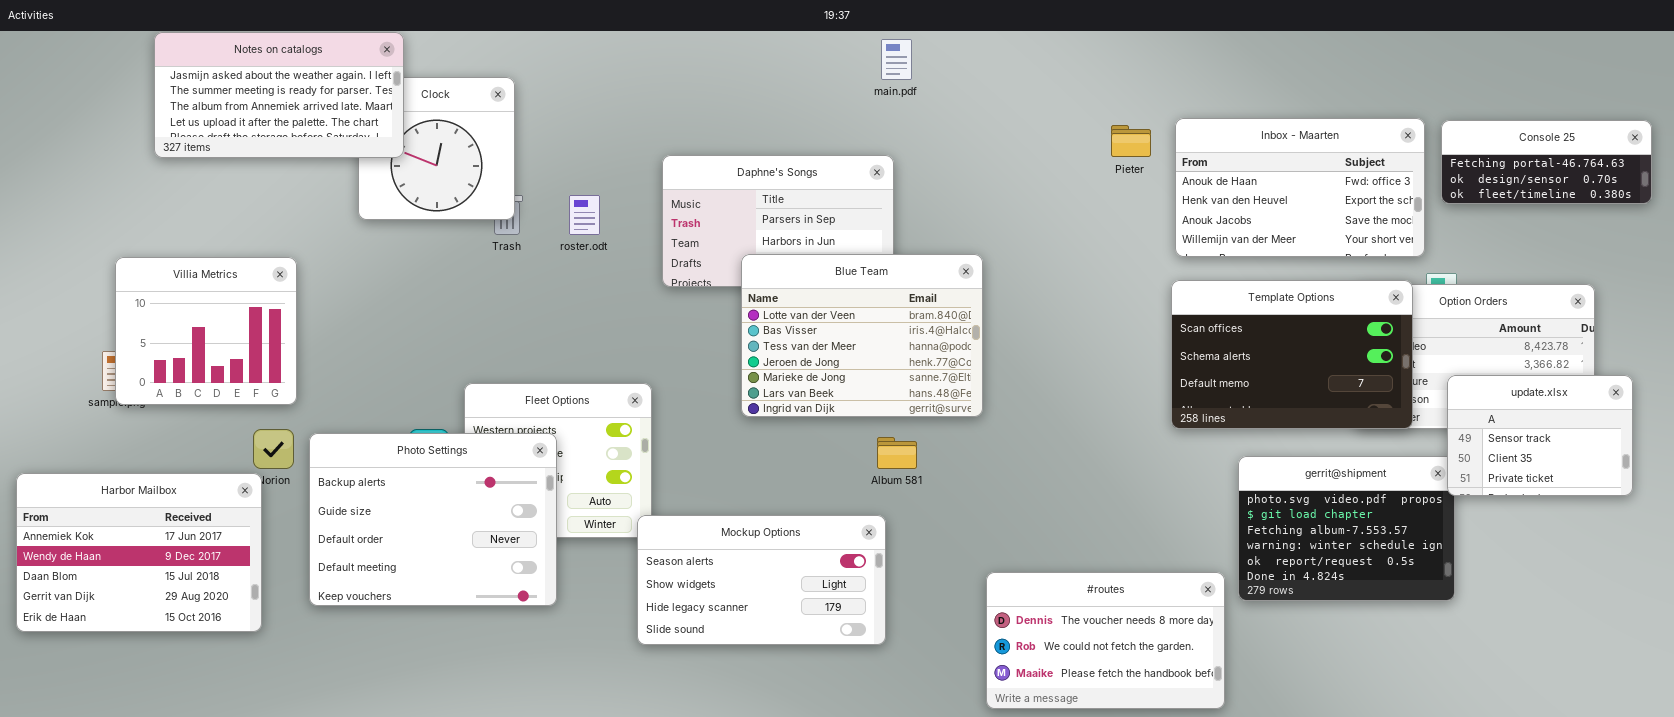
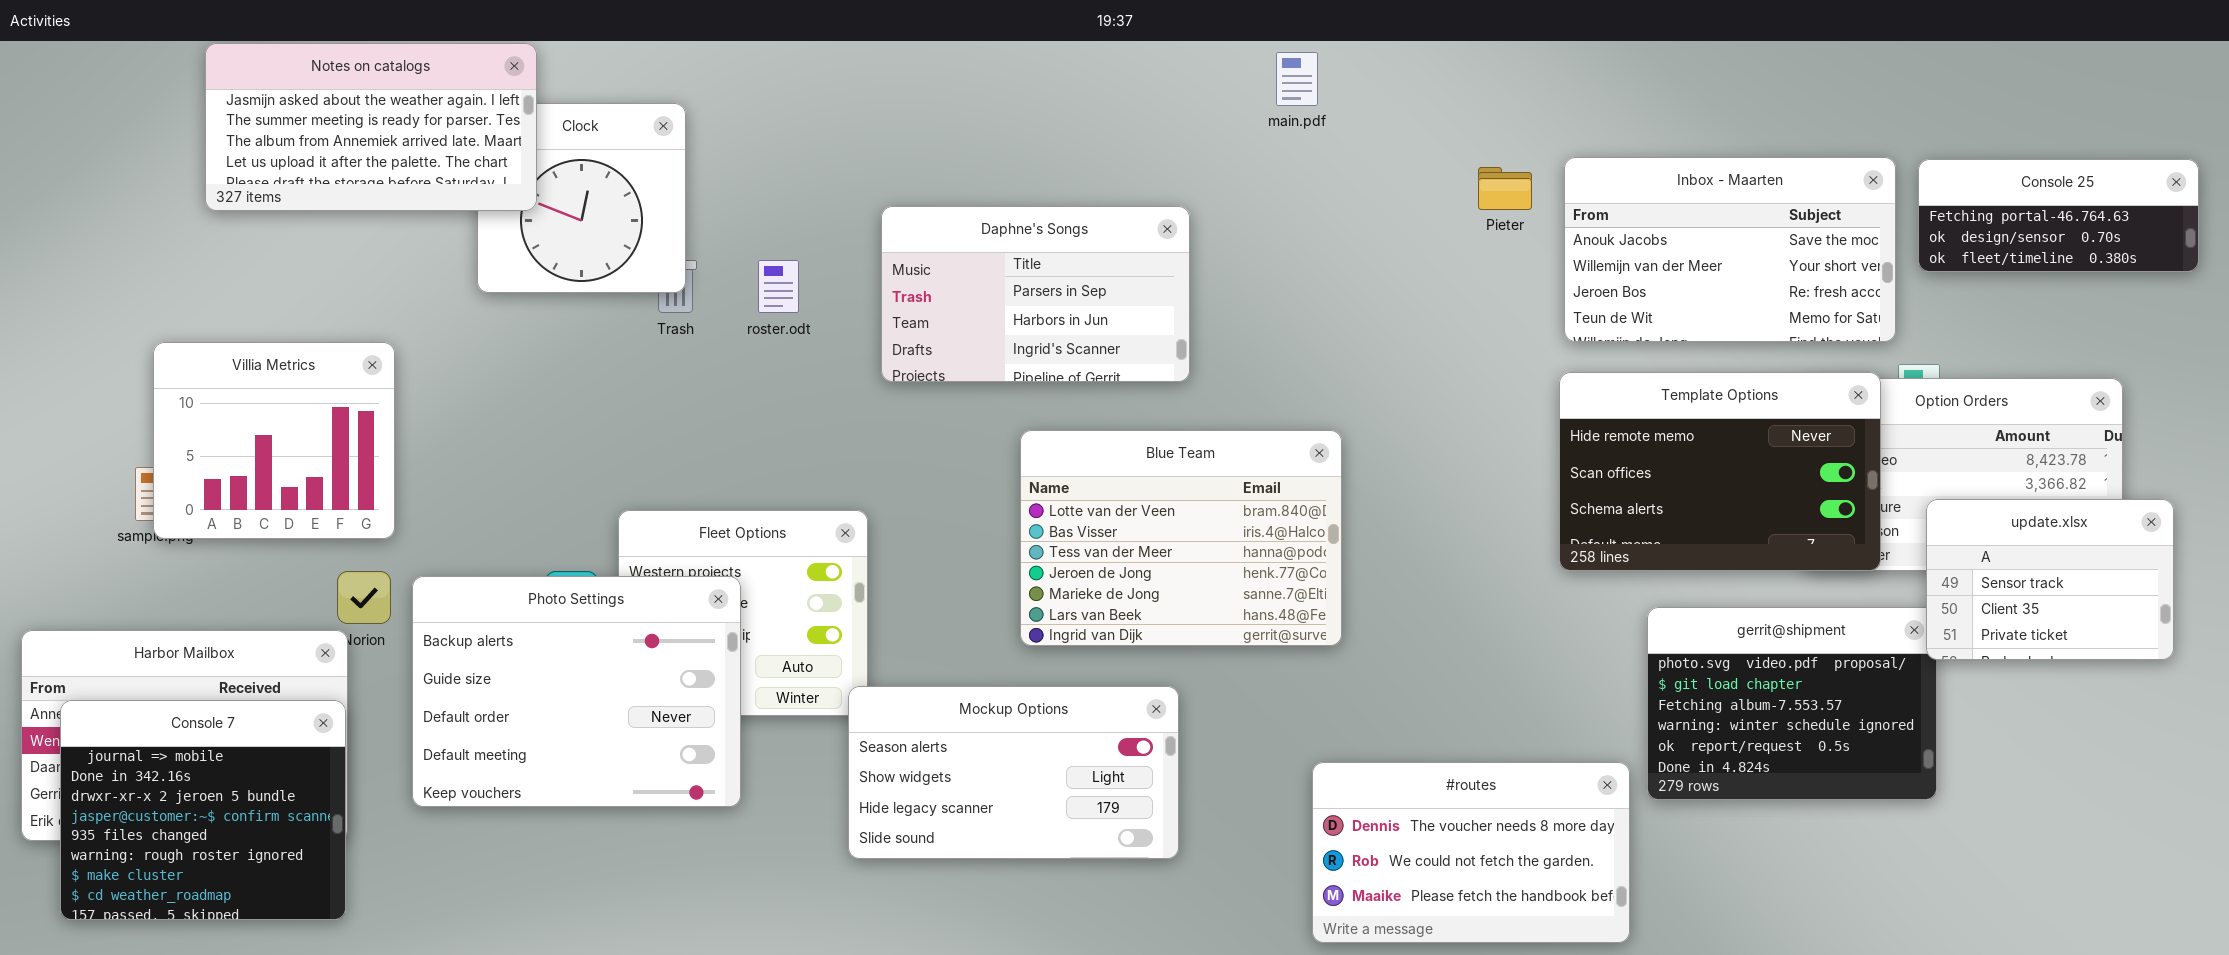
main.pdf: [881,39,912,80] -> [1276,52,1318,106], moved
Inbox - Maarten: [1175,118,1425,257] -> [1564,157,1896,342], scrolled down 2 rows
Blue Team: [741,254,983,417] -> [1020,430,1342,646], moved
Template Options: [1171,280,1413,429] -> [1559,372,1881,571], scrolled up 1 row
Console 7: none -> [60,700,346,920], opened

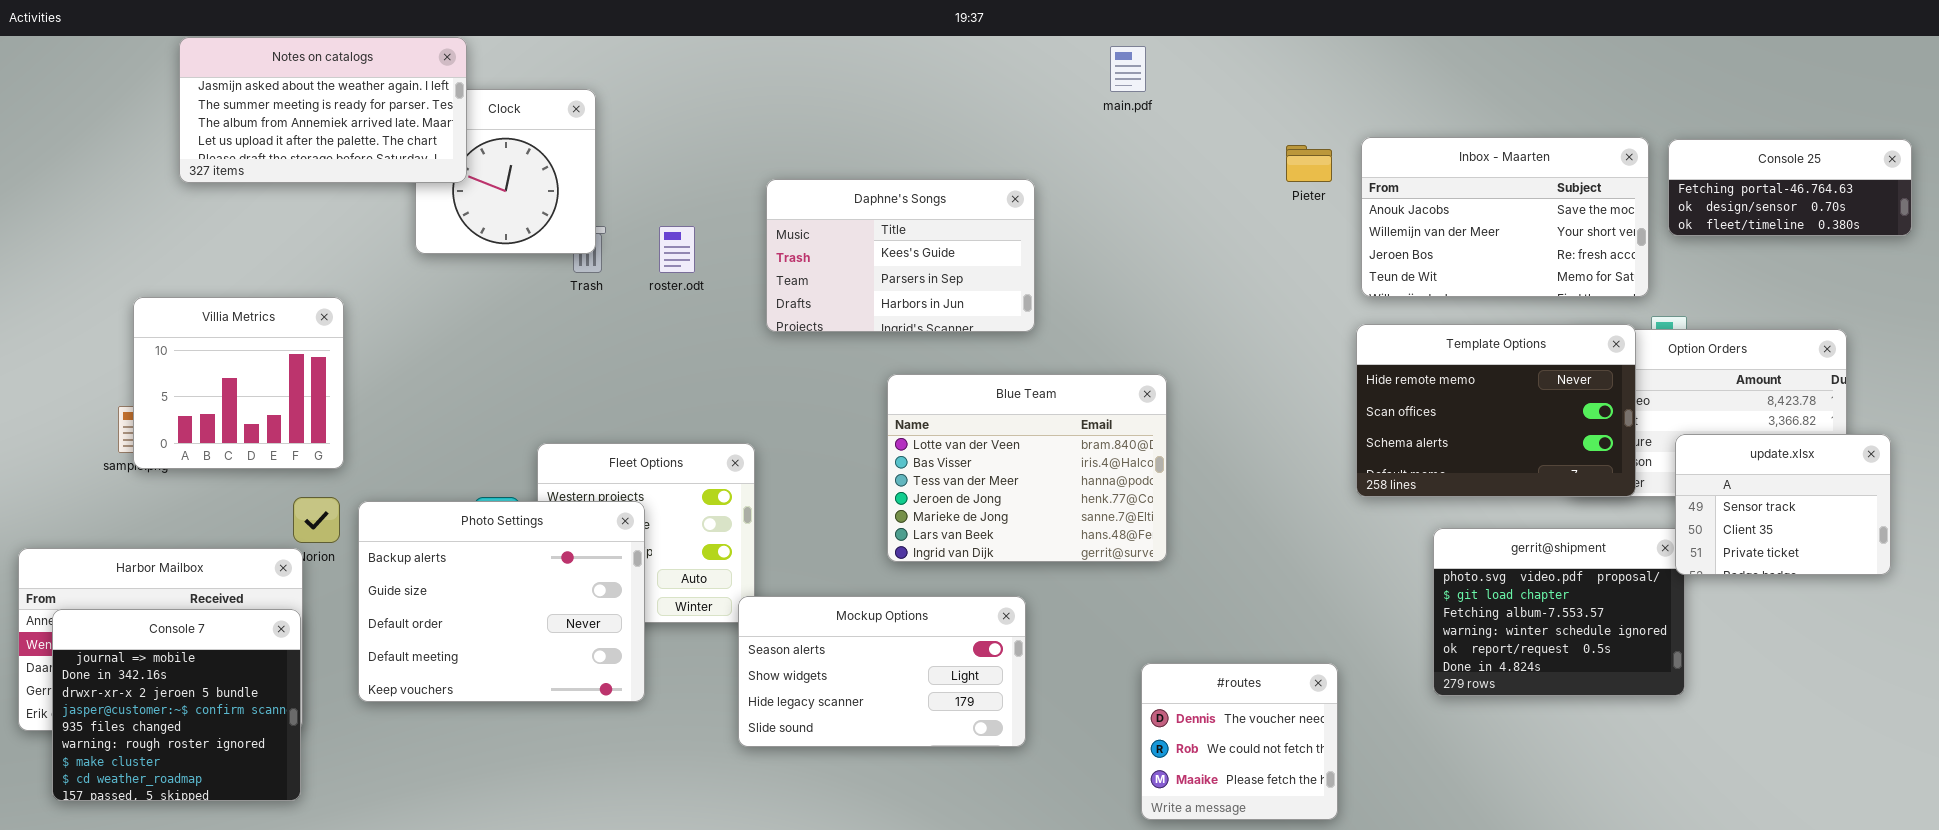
Daphne's Songs: [881,206,1190,382] -> [766,179,1035,332], scrolled up 1 row
#routes: [1312,762,1630,943] -> [1141,663,1338,820], resized

